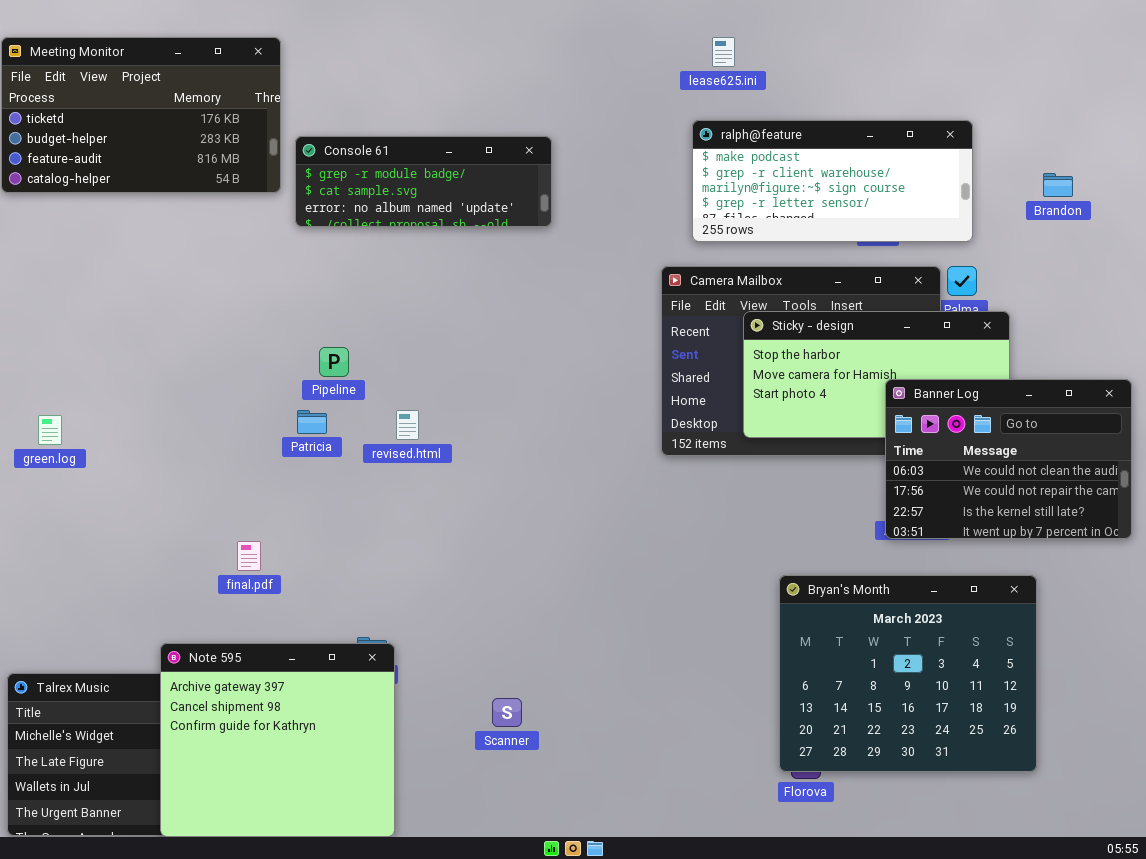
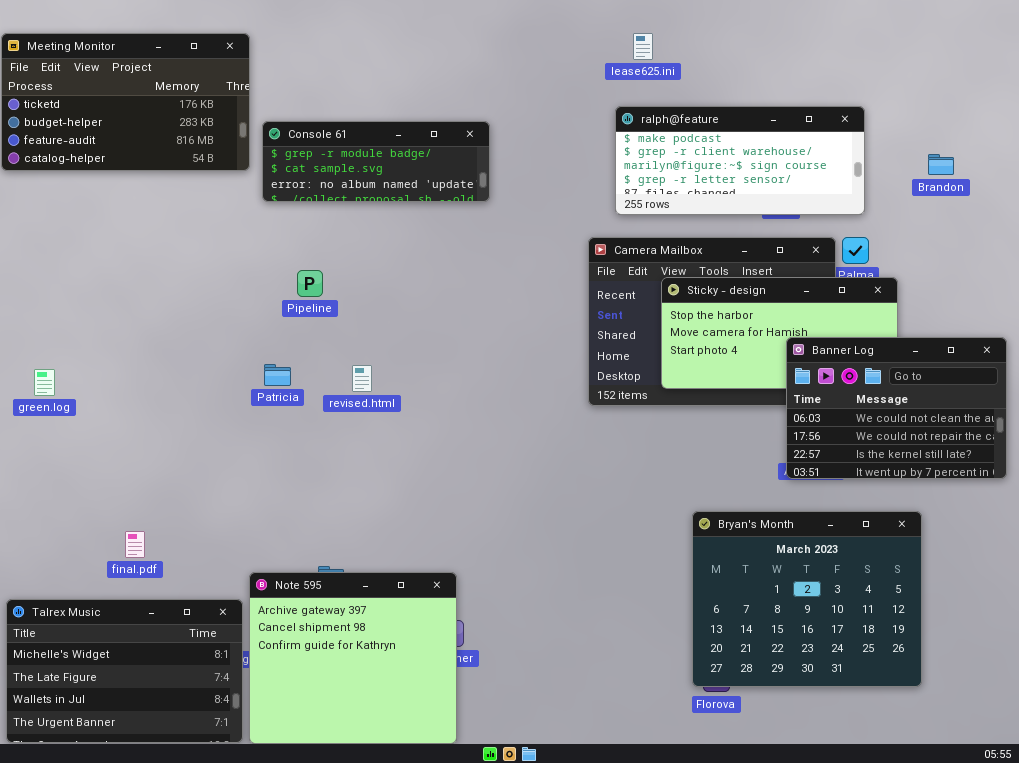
Pipeline: [319,347,349,377] -> [297,270,323,297], moved
final.pdf: [237,541,261,571] -> [125,531,145,558], moved
Note 595: [160,643,395,837] -> [249,572,457,744], moved

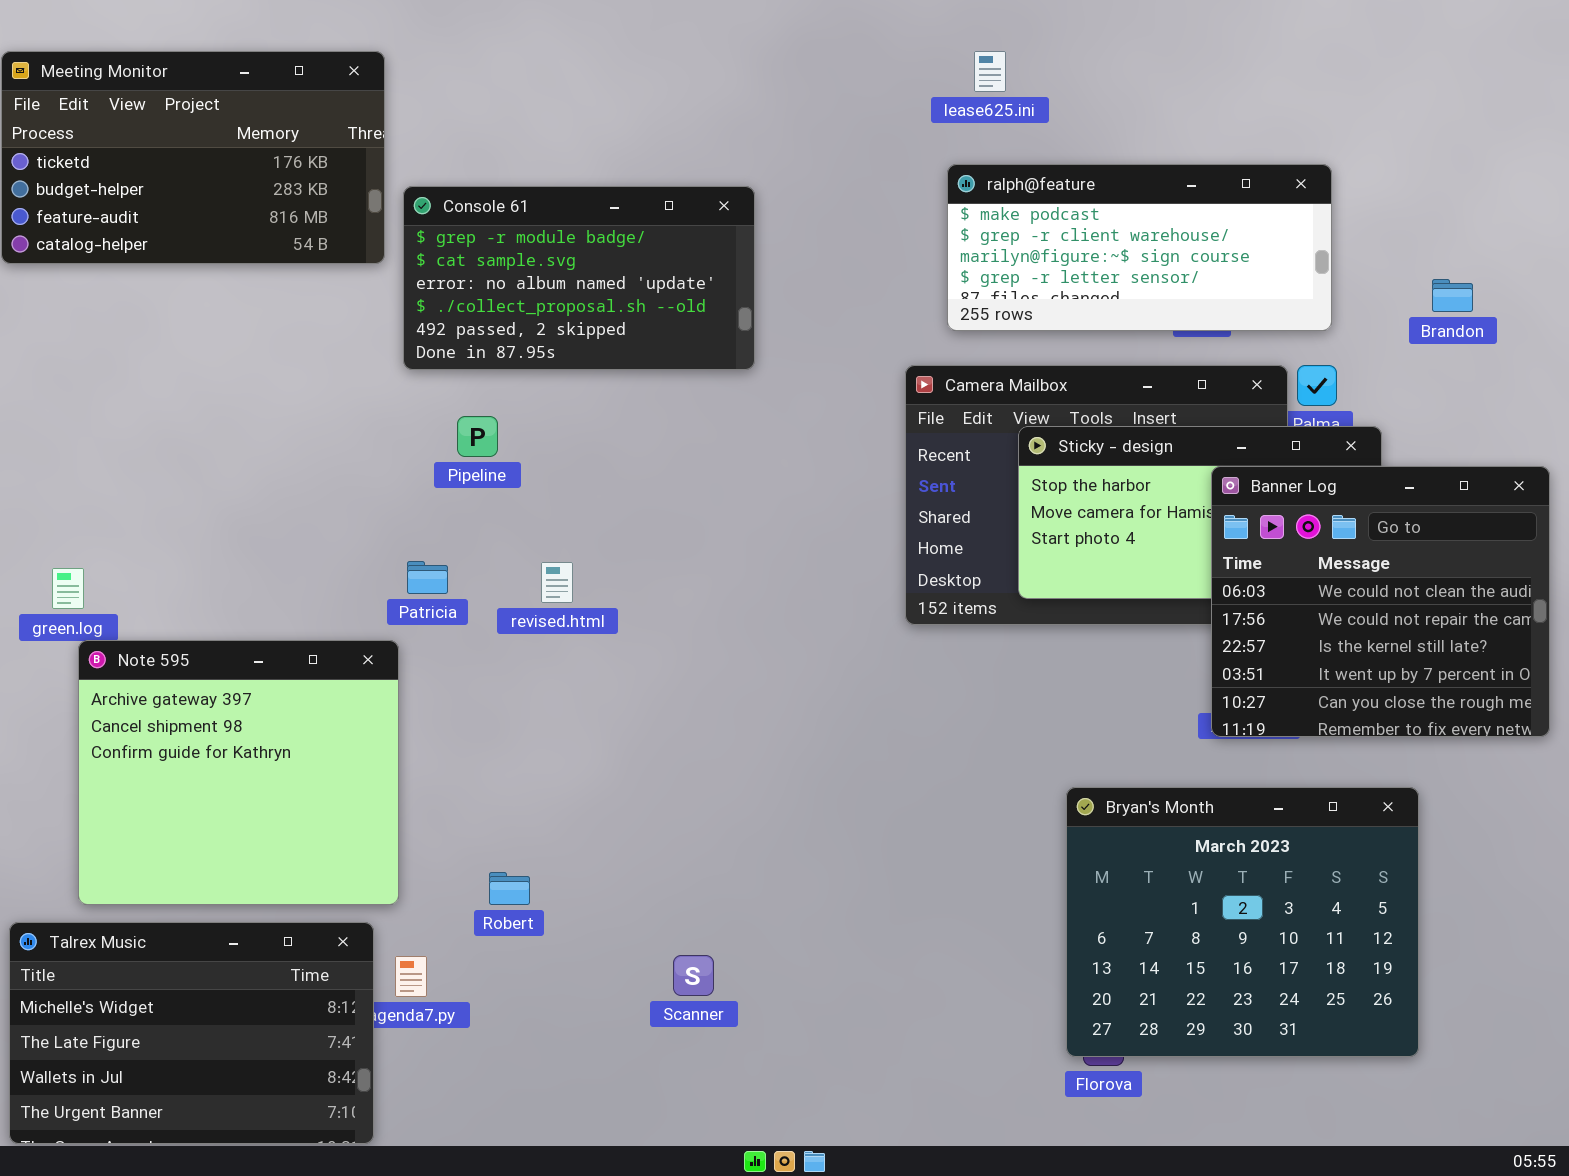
Console 61: [262,121,490,202] -> [403,186,755,370], resized
Brandon: [928,154,954,175] -> [1432,279,1473,312], moved
Banner Log: [786,337,1007,479] -> [1211,466,1550,737], resized
Note 595: [249,572,457,744] -> [78,640,399,905], moved

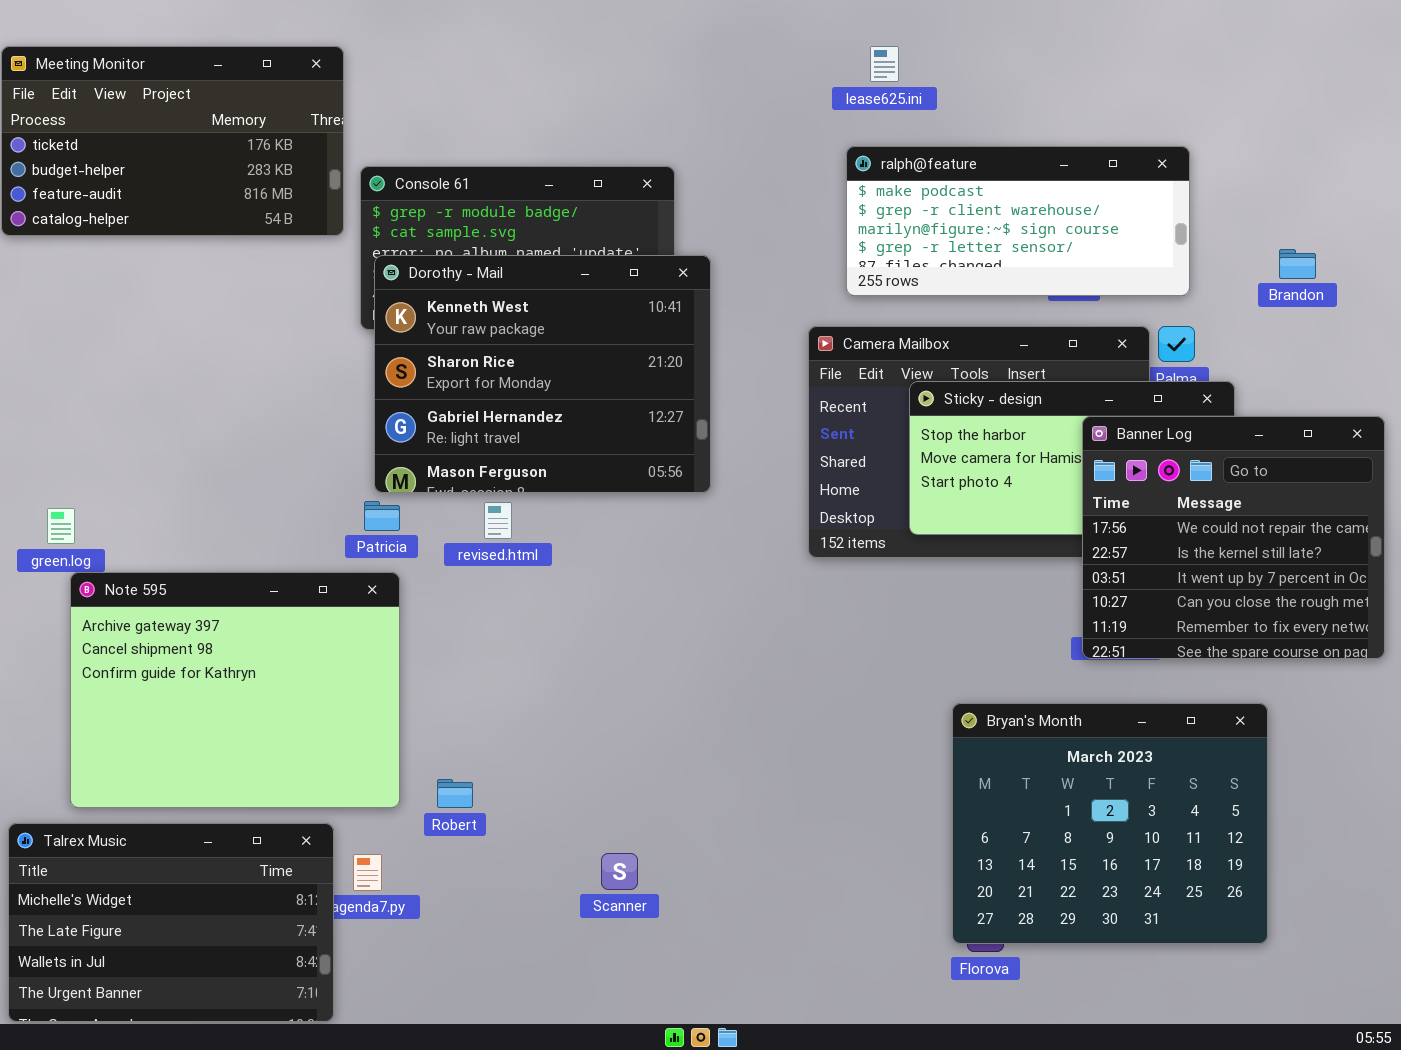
Dorothy - Mail: none -> [374,255,711,493], opened
Banner Log: [1211,466,1550,737] -> [1082,416,1385,659], scrolled down 1 row
Note 595: [78,640,399,905] -> [70,572,400,808], resized

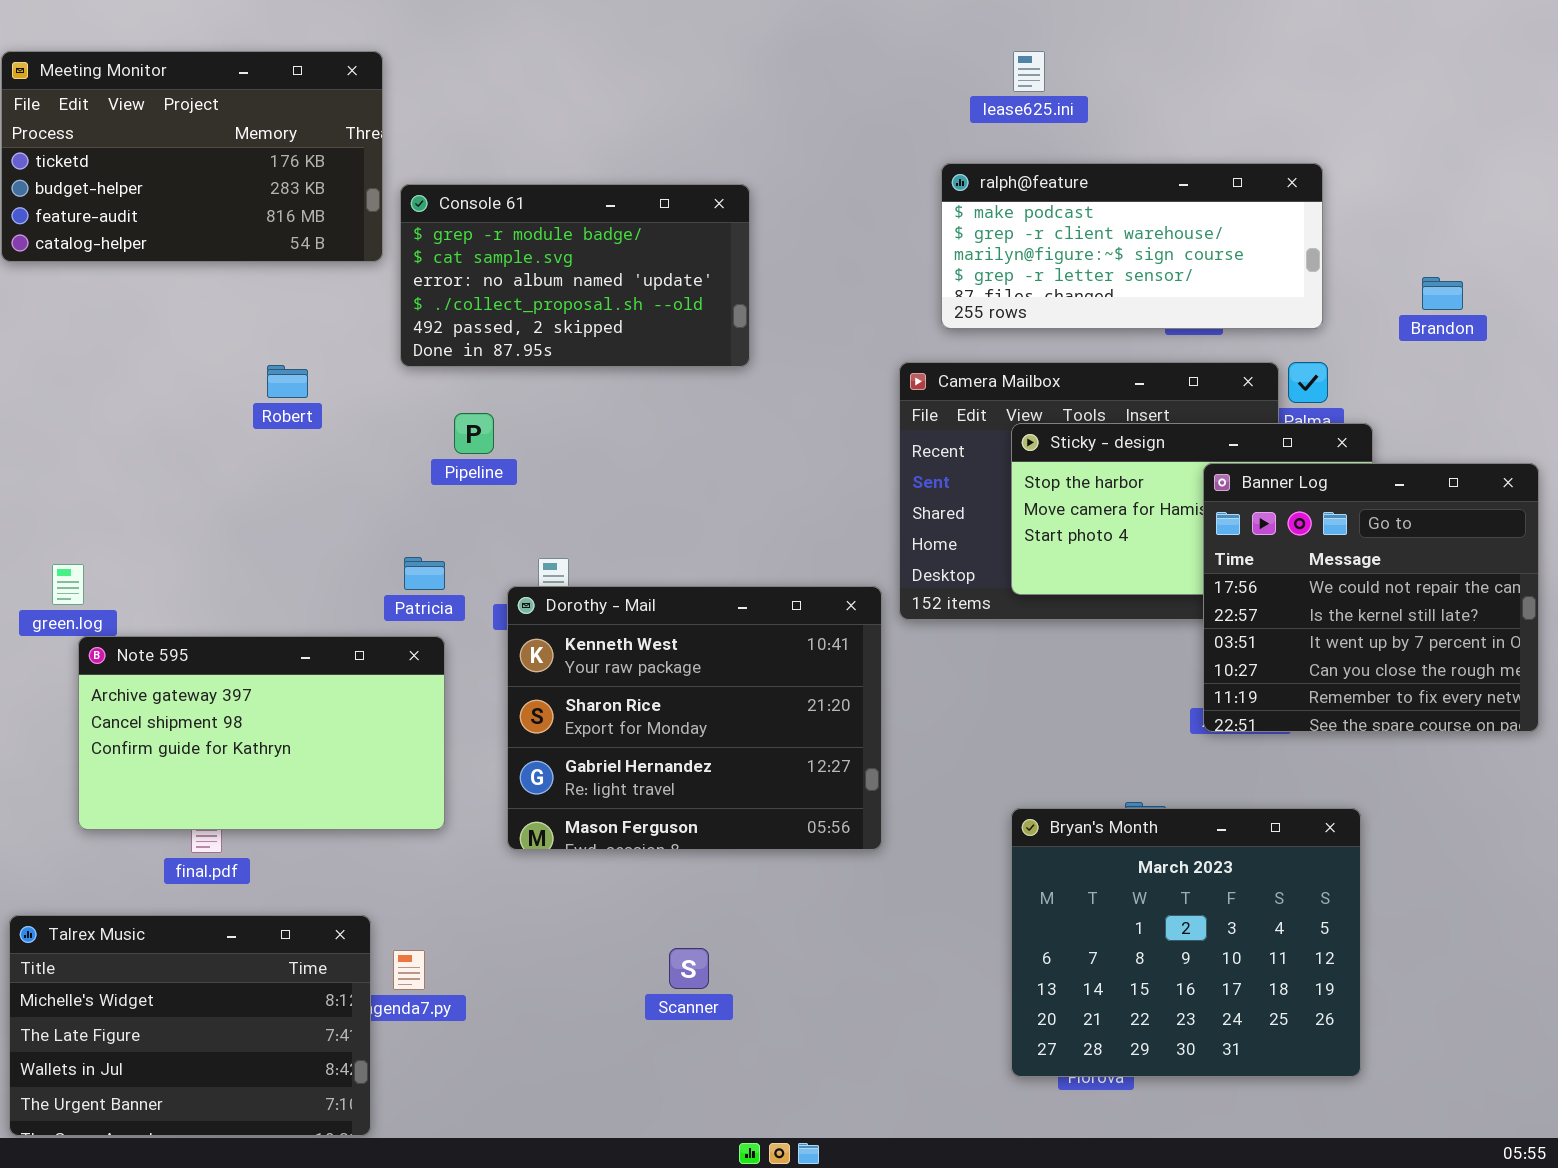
lease625.ini: [870,46,899,82] -> [1013,51,1045,92], moved
Dorothy - Mail: [374,255,711,493] -> [507,586,882,850], moved
Note 595: [70,572,400,808] -> [78,636,445,830], resized
Bryan's Month: [952,703,1268,944] -> [1011,808,1361,1077], moved
Robert: [437,779,473,808] -> [267,365,308,398], moved

